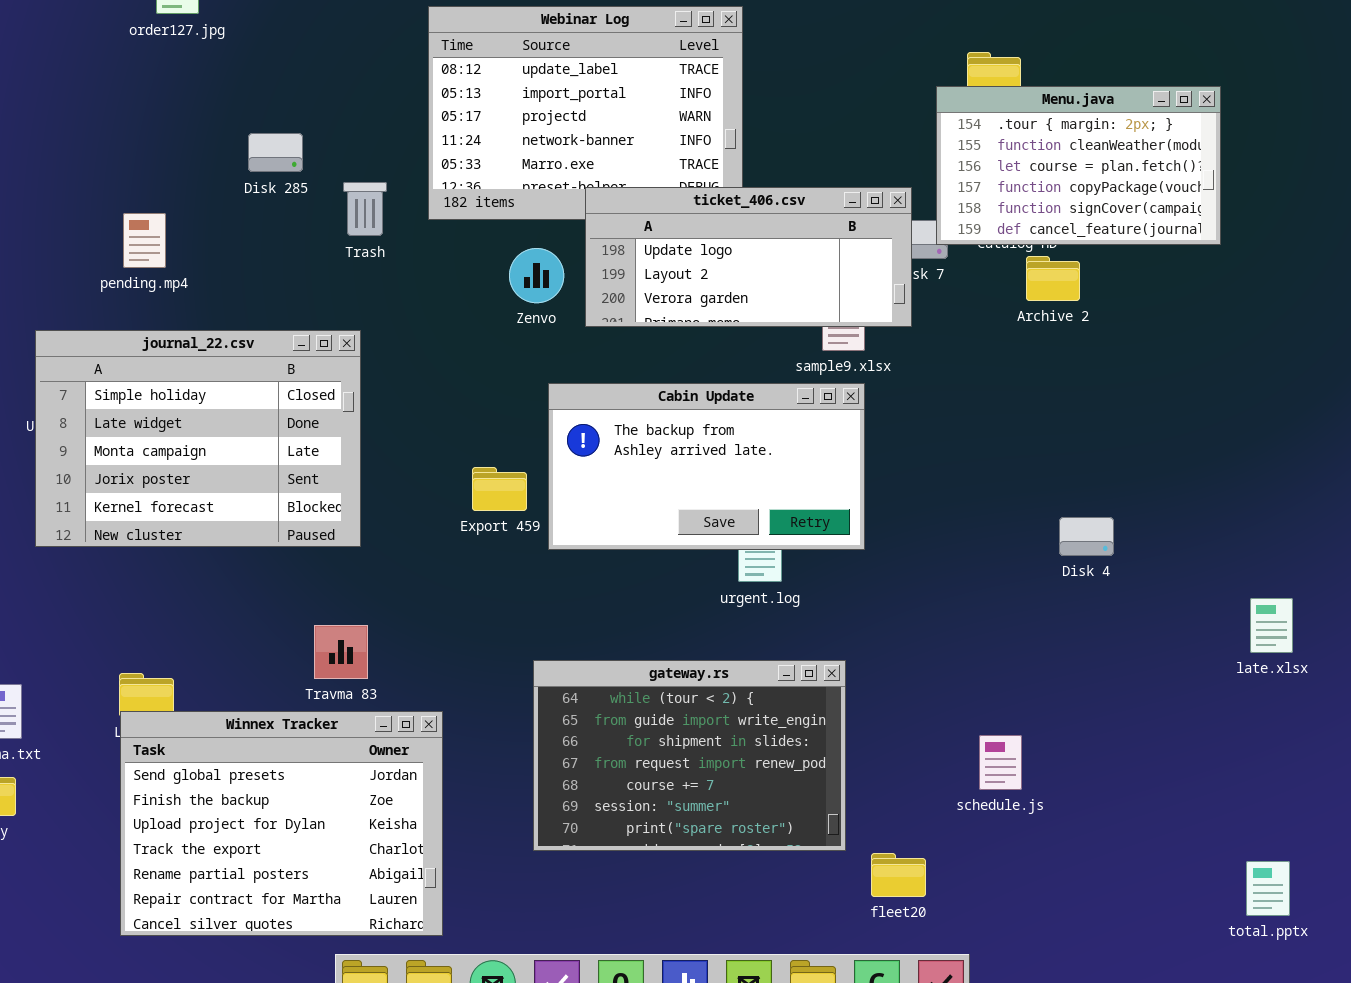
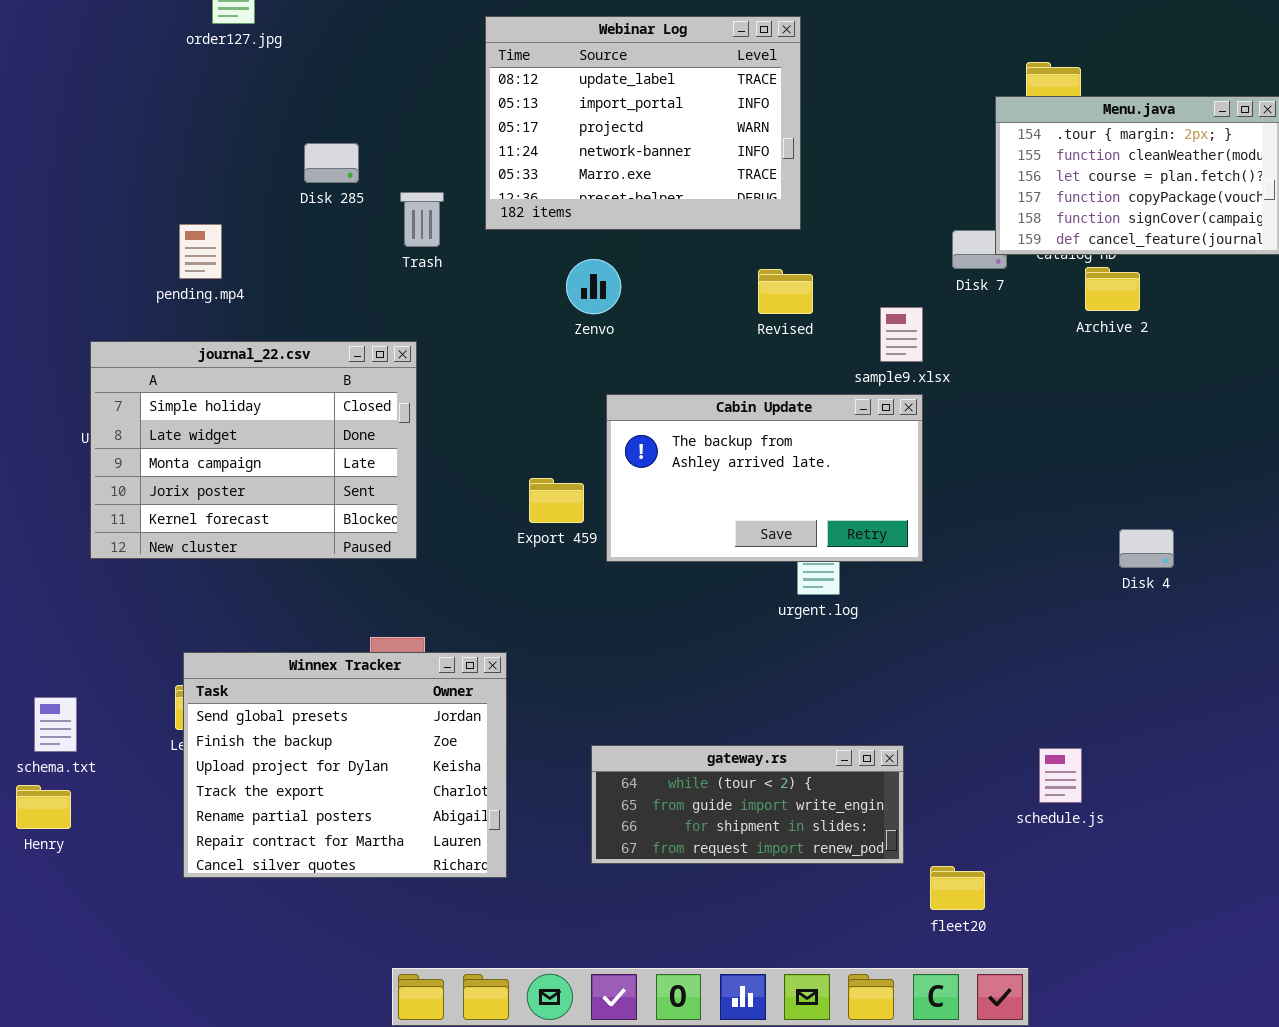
ticket_406.csv: [585,187,912,327] -> none, closed
gateway.rs: [533,660,846,851] -> [591,745,904,864], resized
Winnex Tracker: [120,711,443,936] -> [183,652,507,878], moved

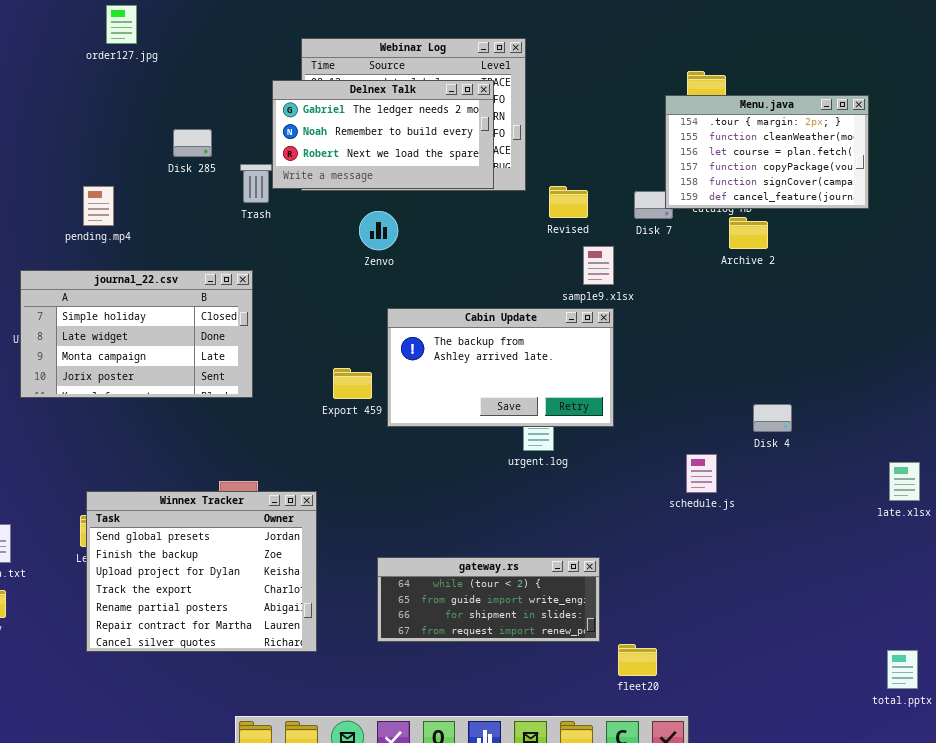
Delnex Talk: none -> [272,80,494,189], opened
Revised: [758,269,813,314] -> [549,186,588,218], moved
journal_22.csv: [90,341,417,559] -> [20,270,253,398], resized
schedule.js: [1039,748,1082,803] -> [686,454,717,493], moved

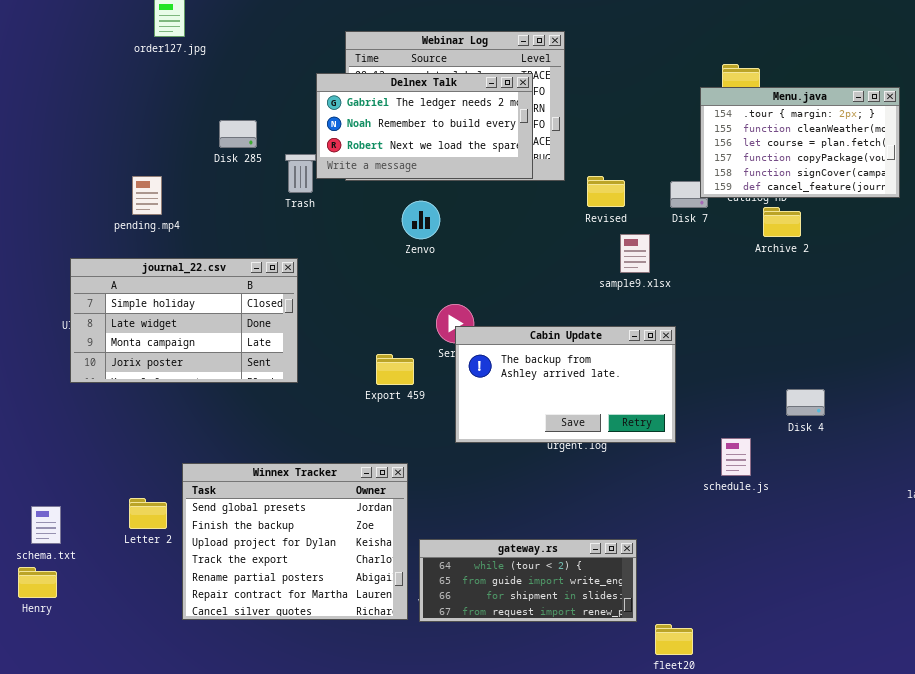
Cabin Update: [387,308,614,427] -> [455,326,676,443], moved
Winnex Tracker: [86,491,317,652] -> [182,463,408,620], moved

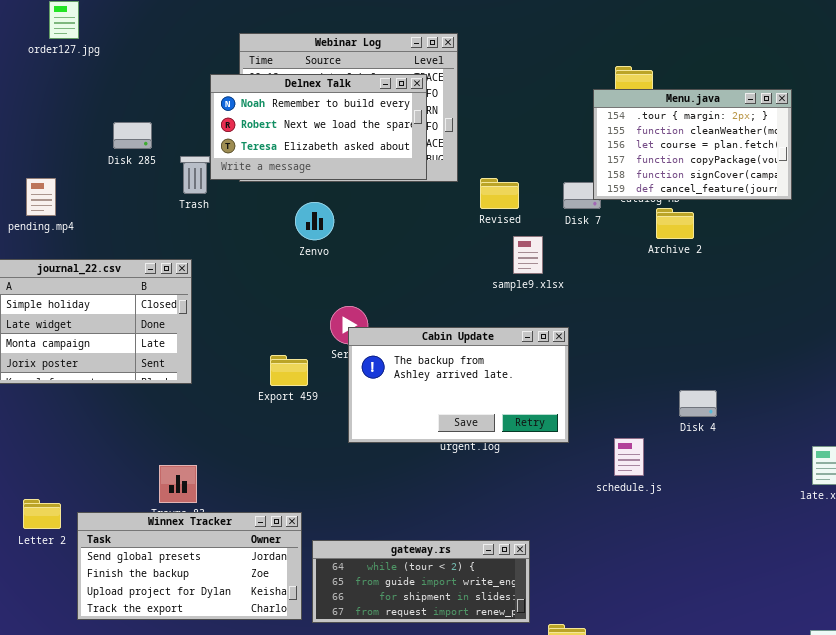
Delnex Talk: [316,73,533,179] -> [210,74,427,180], scrolled down 1 row
Winnex Tracker: [182,463,408,620] -> [77,512,302,620], resized

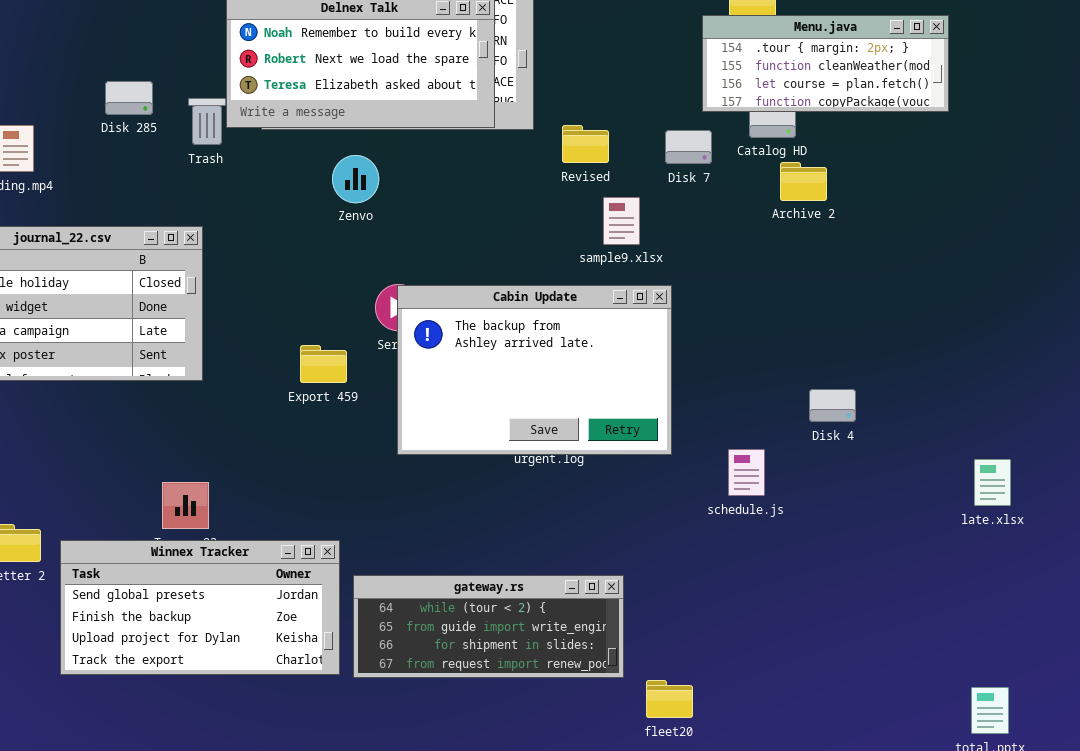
Menu.java: [593,89,792,200] -> [702,15,949,112], resized
Disk 285: [113,122,152,149] -> [105,81,153,115], moved
Cabin Update: [348,327,569,443] -> [397,285,672,455], resized

